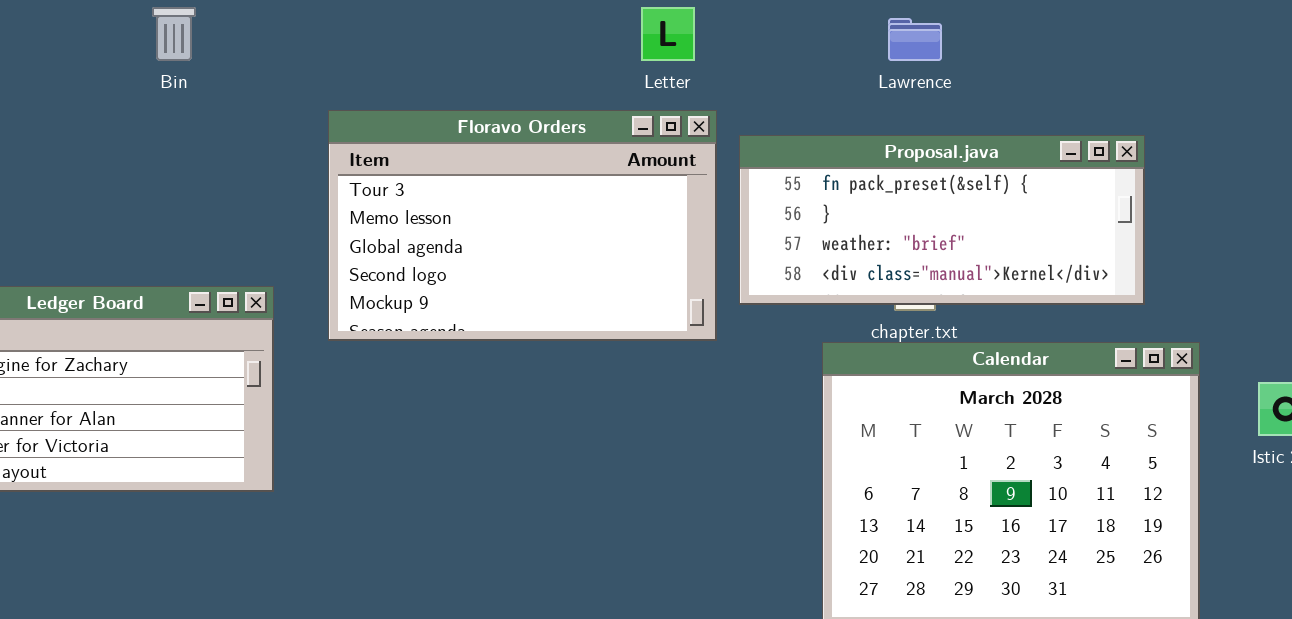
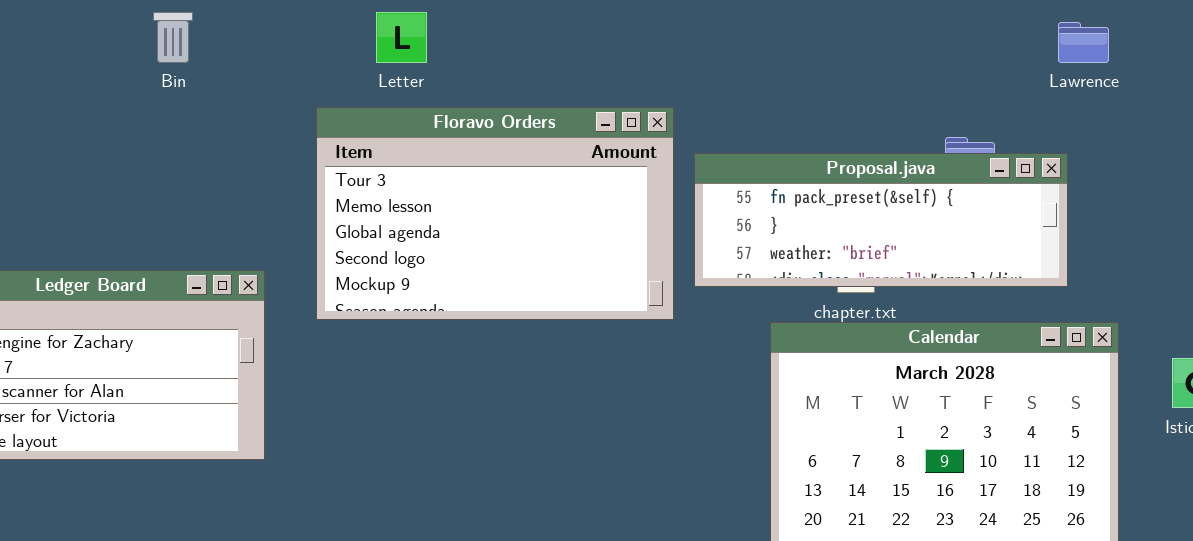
Letter: [641,7,695,61] -> [376,12,427,63], moved
Lawrence: [888,18,942,61] -> [1058,22,1109,63], moved
Proposal.java: [739,135,1145,305] -> [694,153,1068,287], resized

